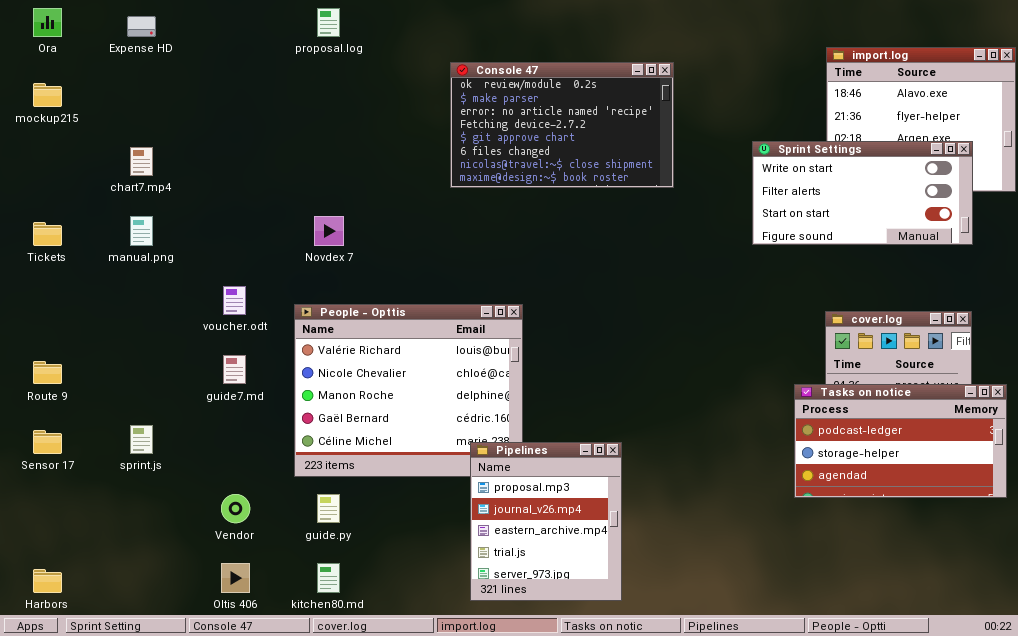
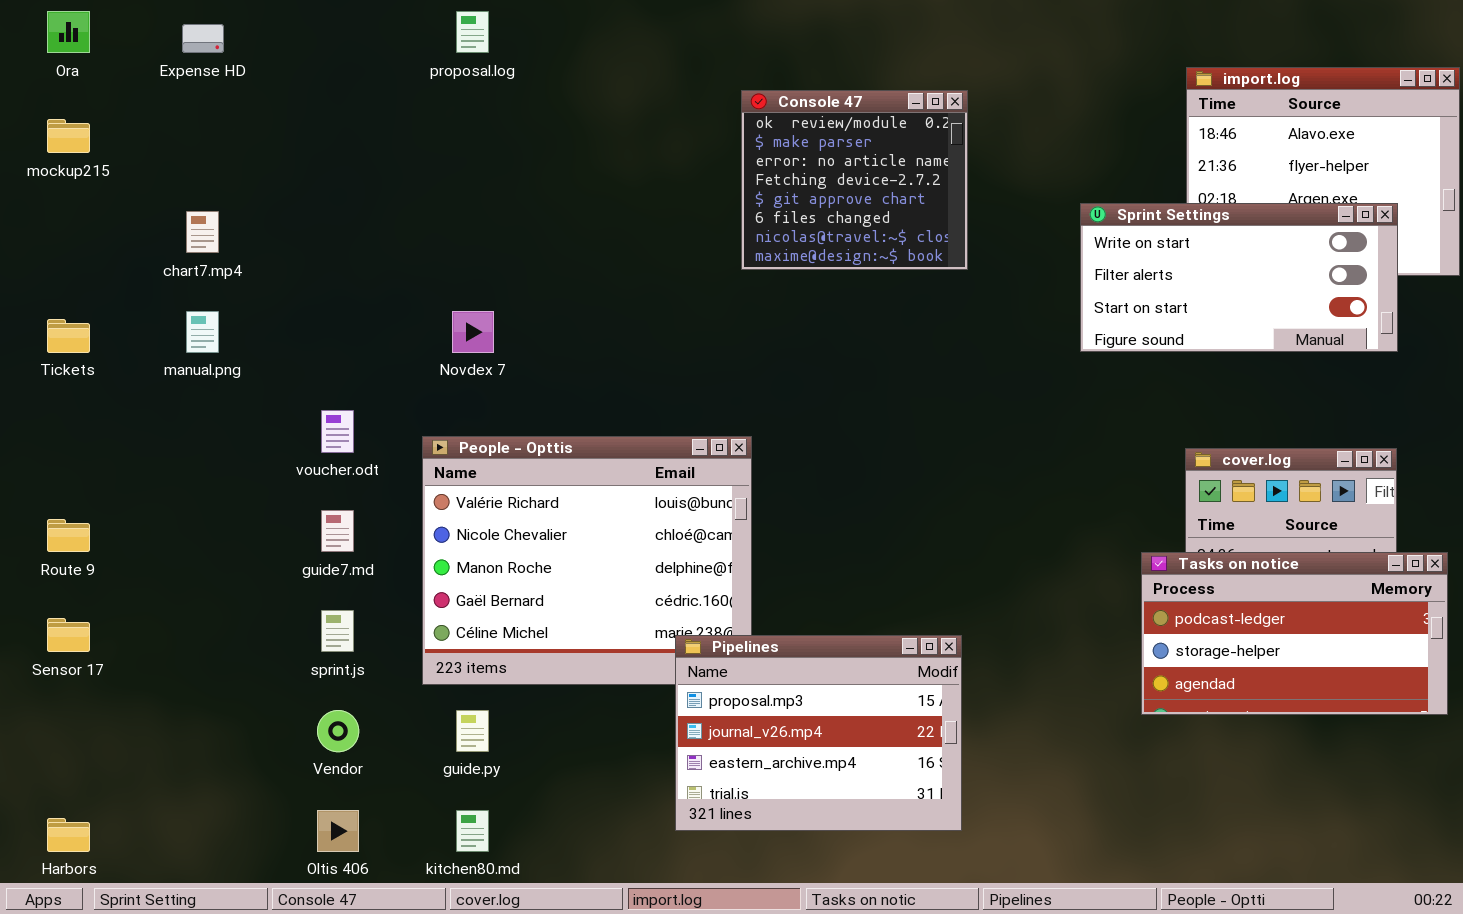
Console 47: [450,62,674,188] -> [741,90,968,270], resized
sprint.js: [130,425,153,454] -> [321,610,354,652], moved
Pipelines: [470,442,622,601] -> [675,635,962,831], resized

